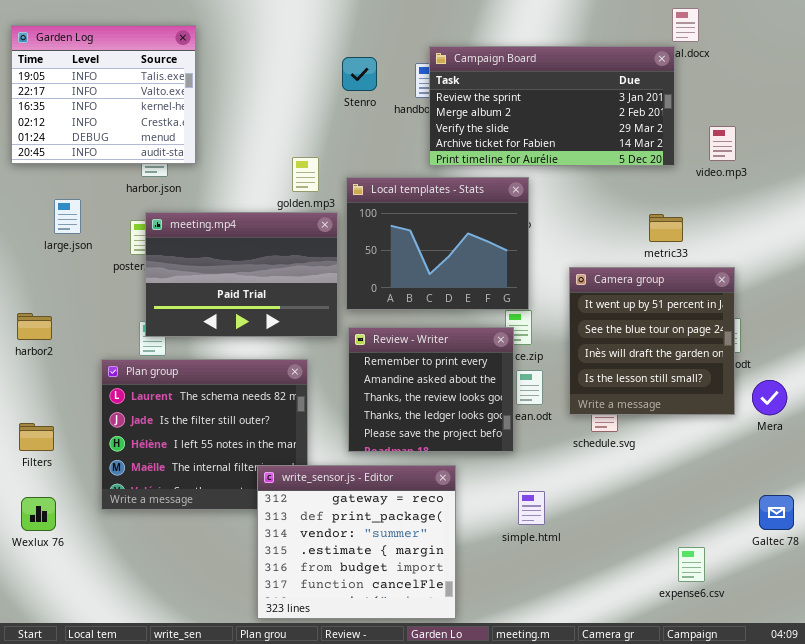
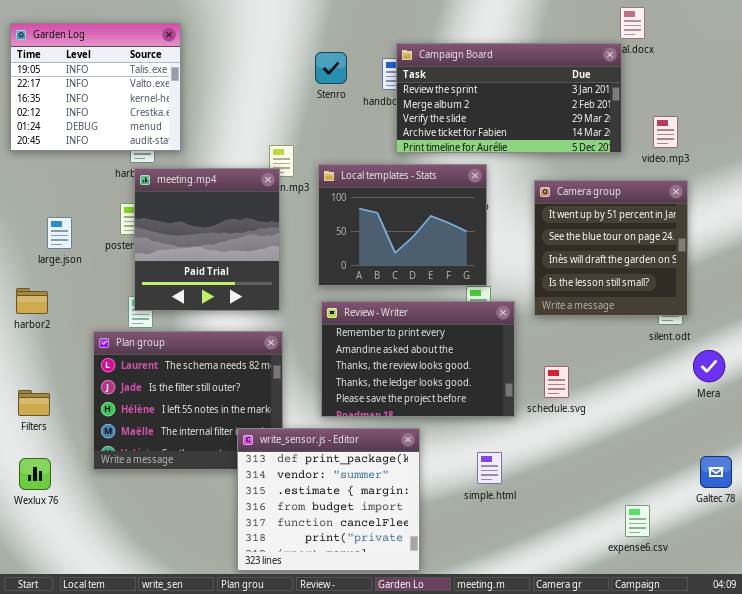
large.json: [54,199,81,234] -> [47,217,72,249], moved
meeting.mp4: [145,212,338,337] -> [134,168,280,311], resized
Camera group: [569,267,735,415] -> [534,180,688,316], moved
Review - Writer: [348,327,514,452] -> [321,301,515,417], resized
write_sensor.js - Editor: [257,465,456,619] -> [237,428,420,571], scrolled down 1 row

